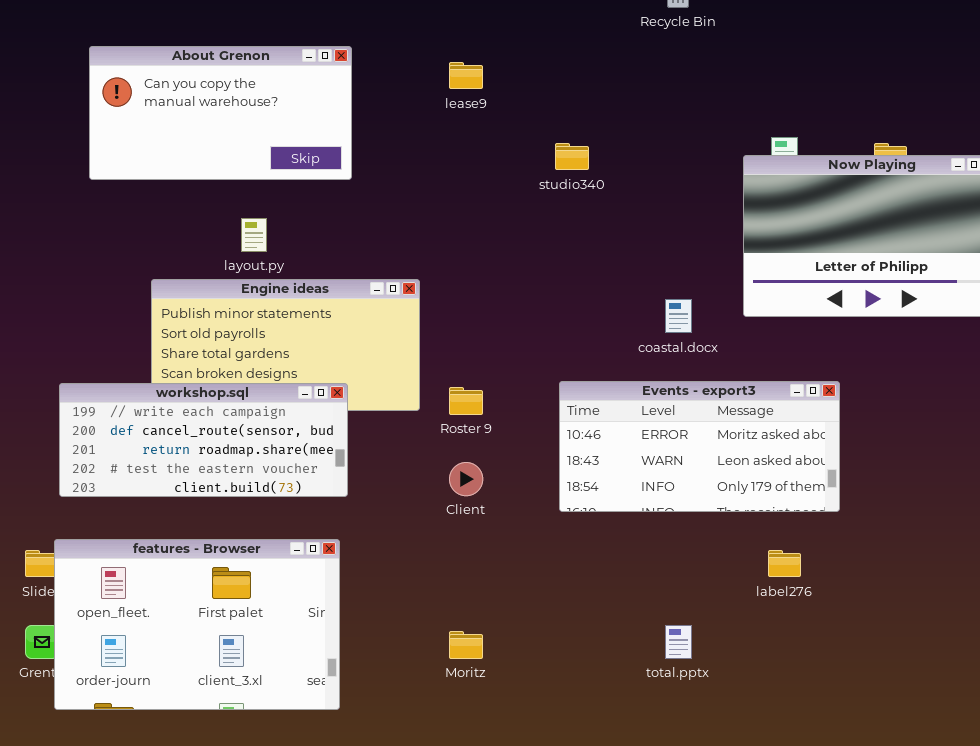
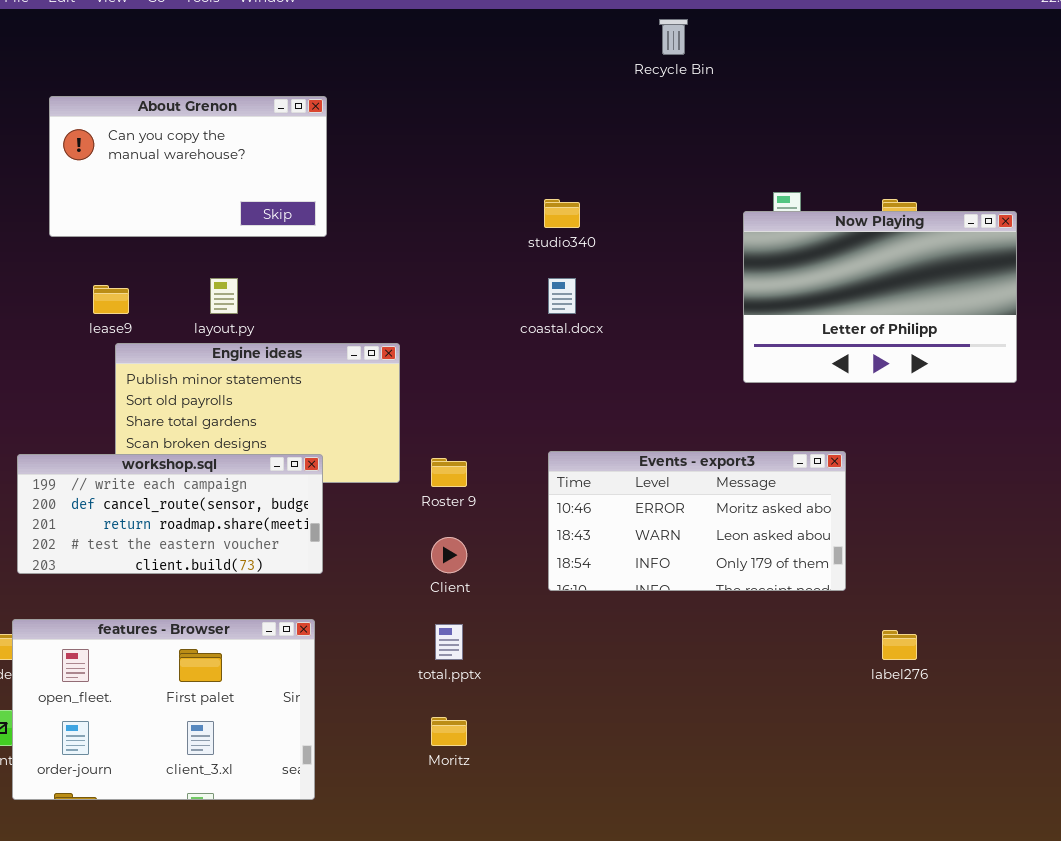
lease9: [449,62,483,89] -> [93,285,129,314], moved
coastal.docx: [665,299,692,333] -> [548,278,576,314], moved
label276: [768,550,801,577] -> [882,630,917,660], moved
total.pptx: [665,625,692,659] -> [435,624,463,660], moved

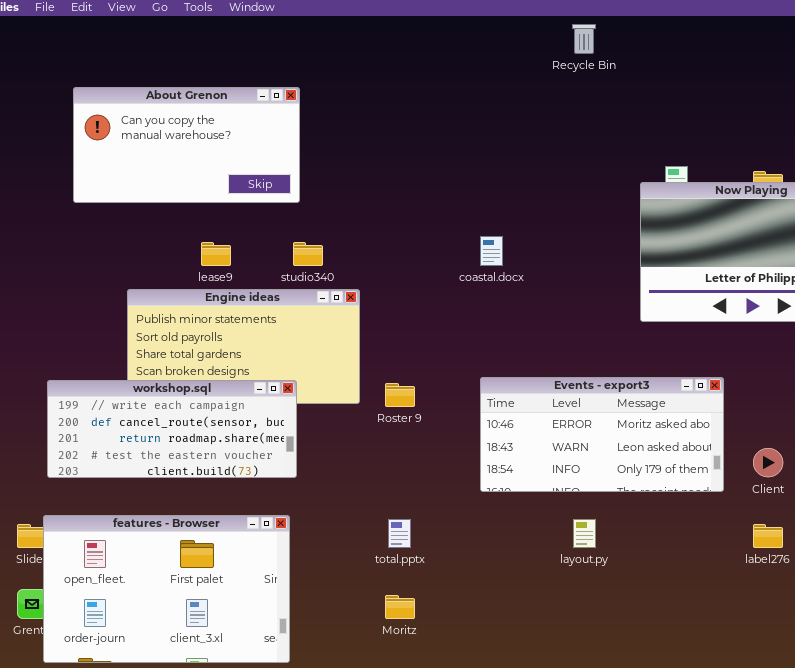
studio340: [544,199,580,228] -> [293,242,323,266], moved
layout.py: [210,278,238,314] -> [573,519,596,548], moved
lease9: [93,285,129,314] -> [201,242,231,266], moved
Client: [431,537,467,573] -> [753,448,783,477], moved

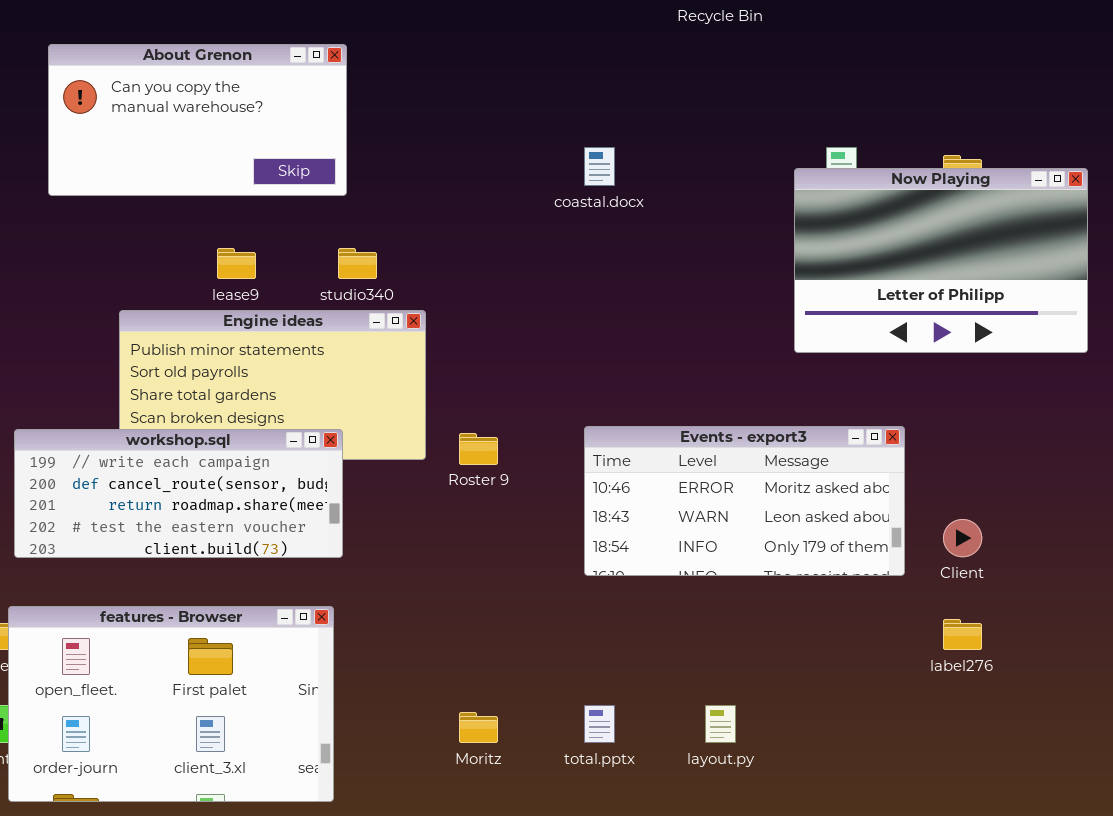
coastal.docx: [480,236,503,266] -> [584,147,615,186], moved
total.pptx: [388,519,411,548] -> [584,705,615,743], moved
layout.py: [573,519,596,548] -> [705,705,736,743], moved

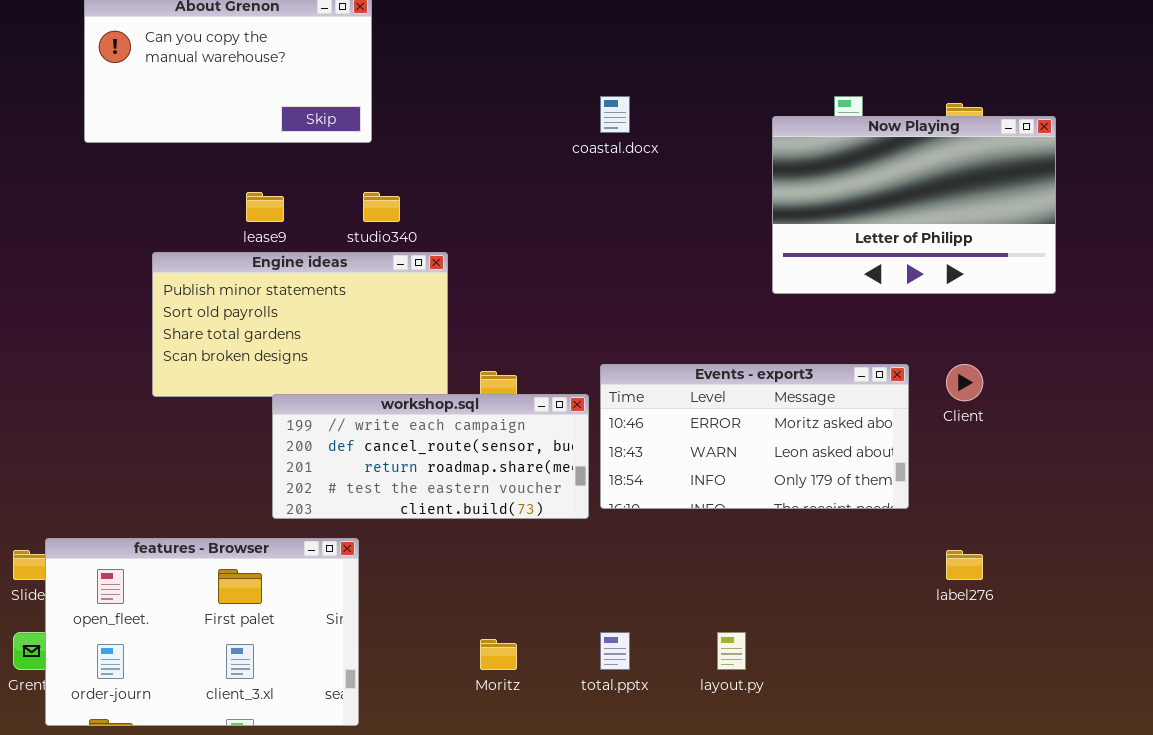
Now Playing: [794,168,1088,353] -> [772,116,1056,294], moved
workshop.sql: [14,429,343,558] -> [272,394,589,519], moved
Client: [943,519,982,557] -> [946,364,983,401], moved

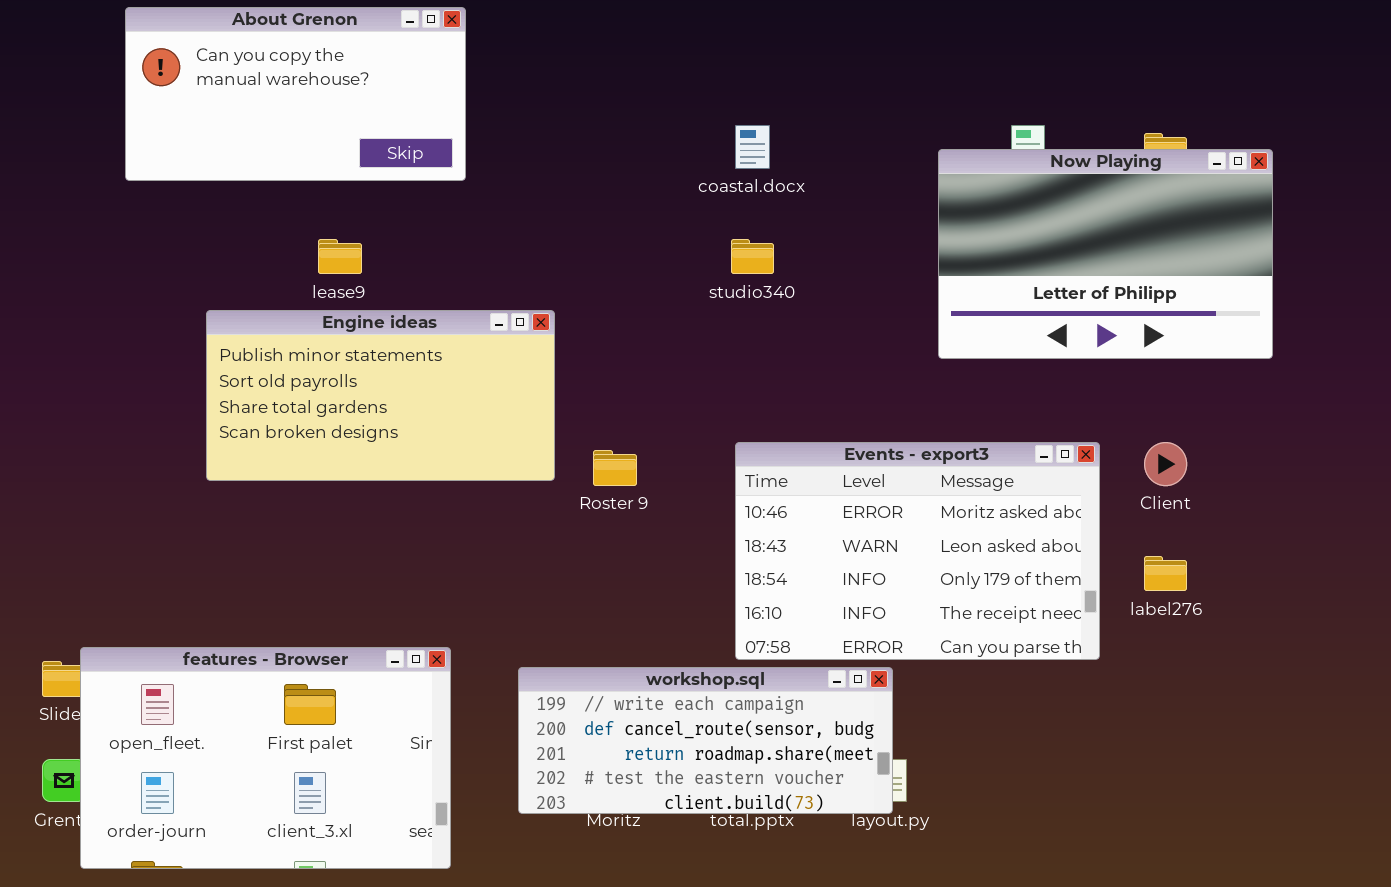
studio340: [363,192,400,222] -> [731,239,774,274], moved
Events - export3: [600,364,909,509] -> [735,442,1100,660], resized
workshop.sql: [272,394,589,519] -> [518,667,893,814], moved
label276: [946,550,983,580] -> [1144,556,1187,591], moved

